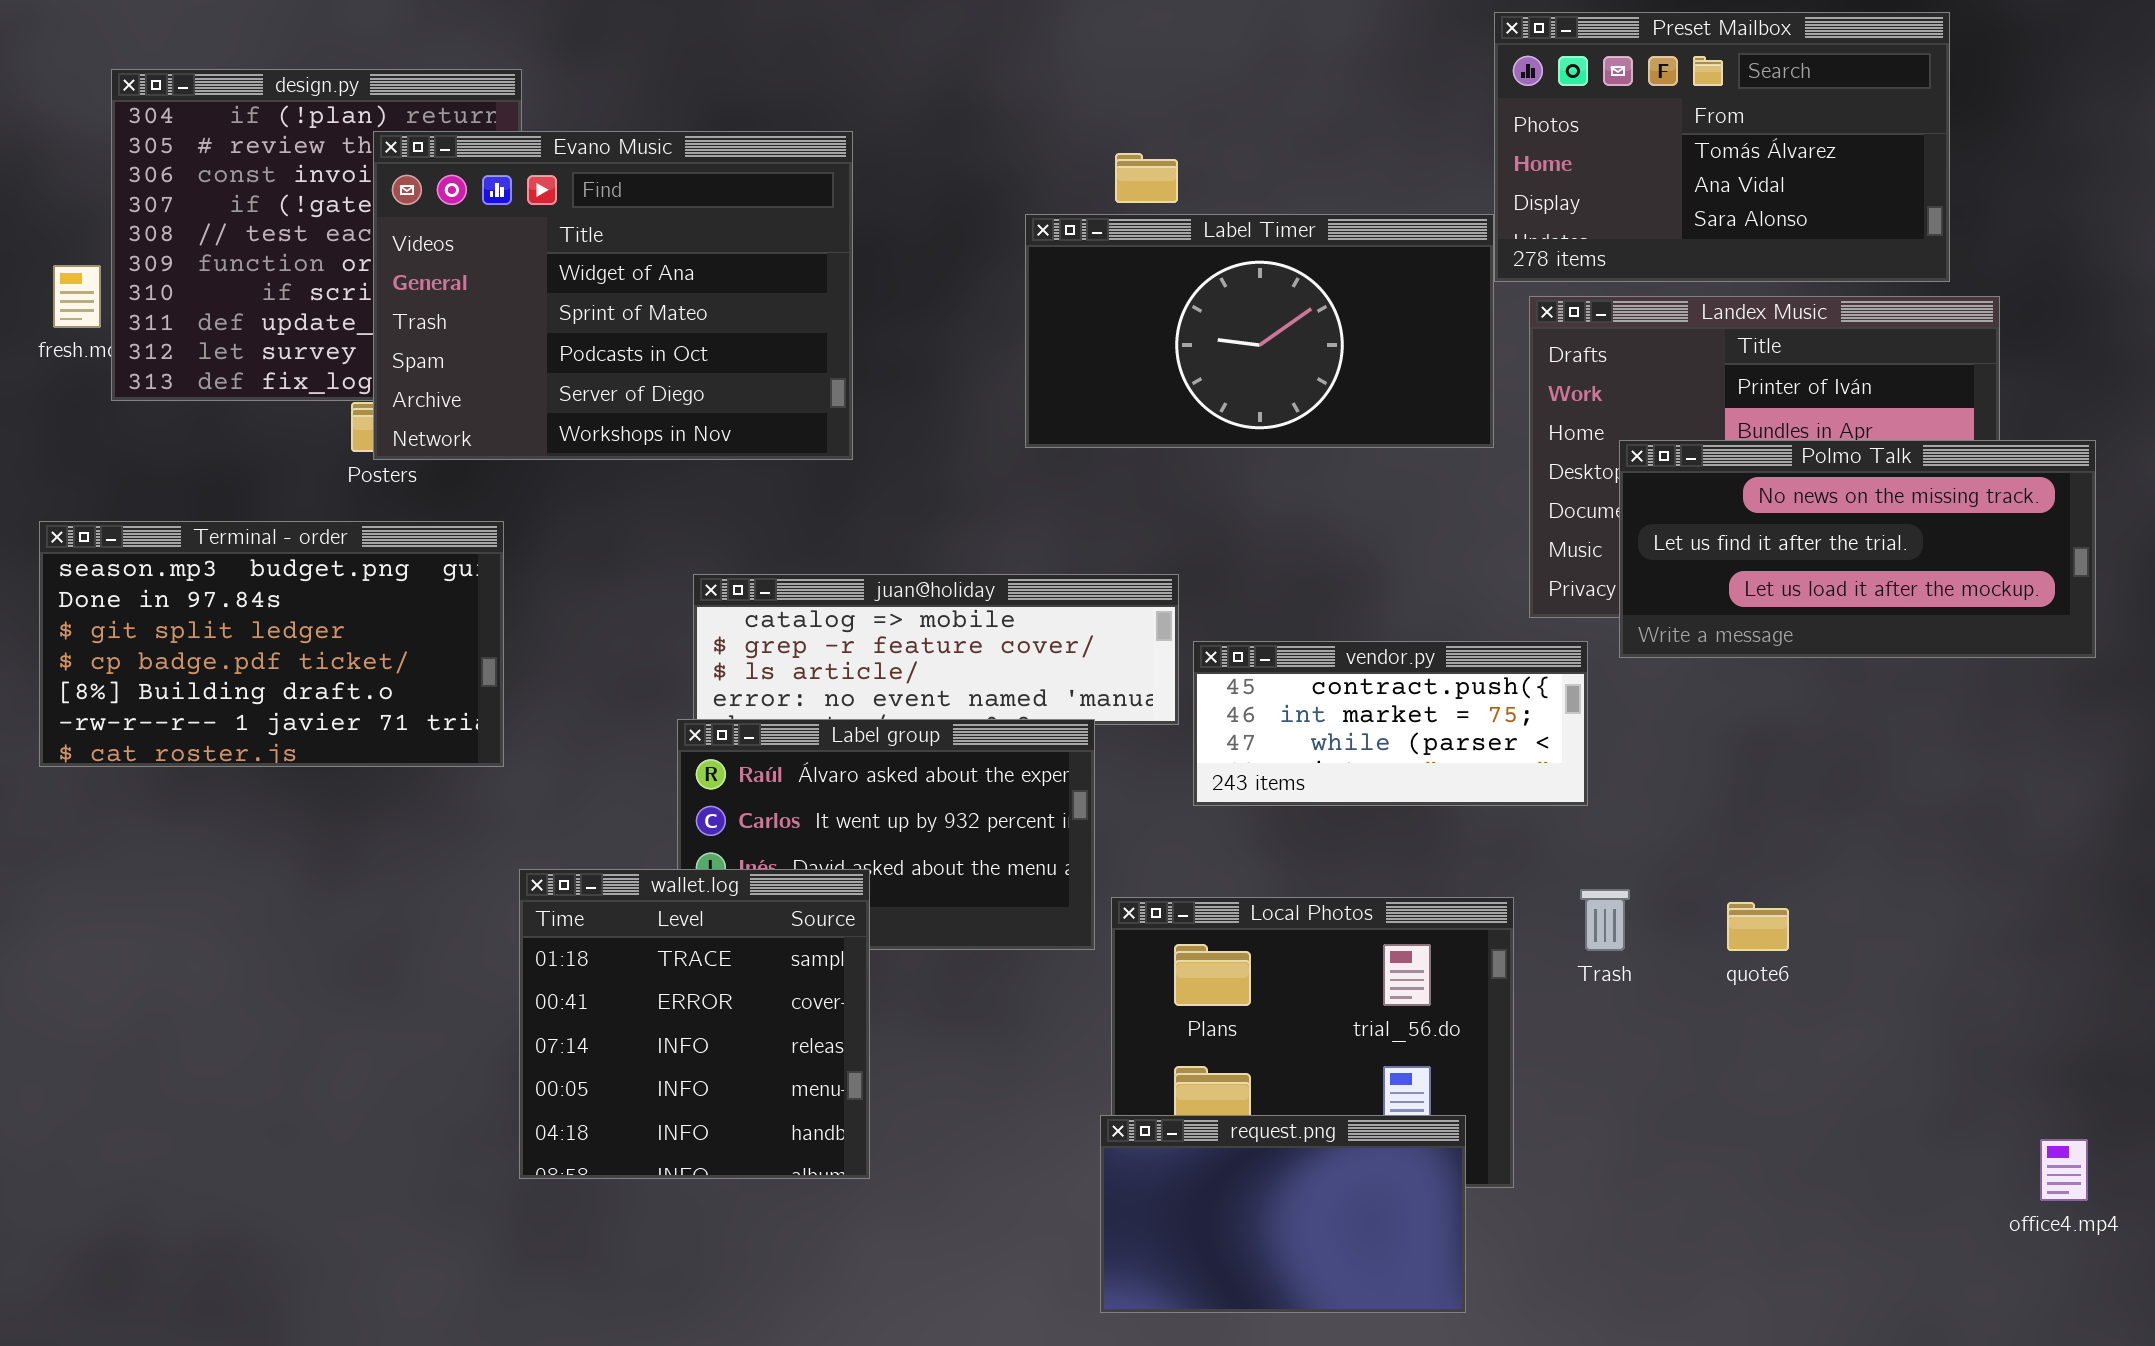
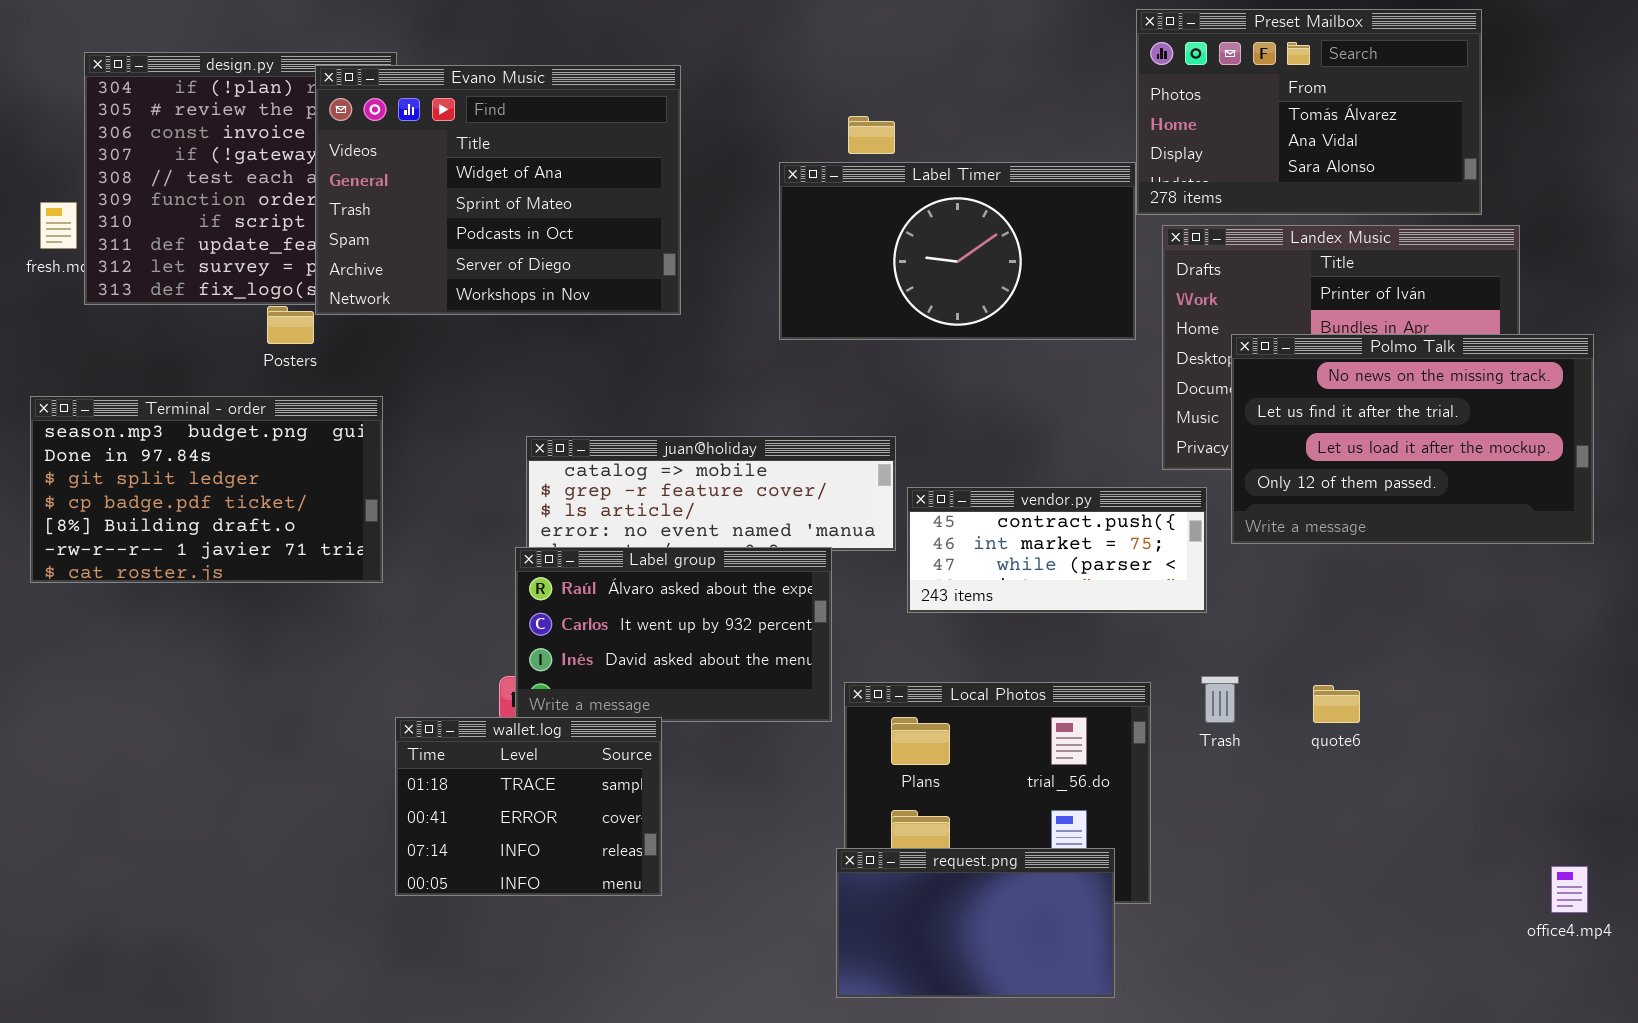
Evano Music: [373,131,853,460] -> [315,65,681,315], moved
Polmo Talk: [1619,440,2096,658] -> [1231,334,1594,544], resized
wallet.log: [519,869,870,1179] -> [395,717,662,896], resized

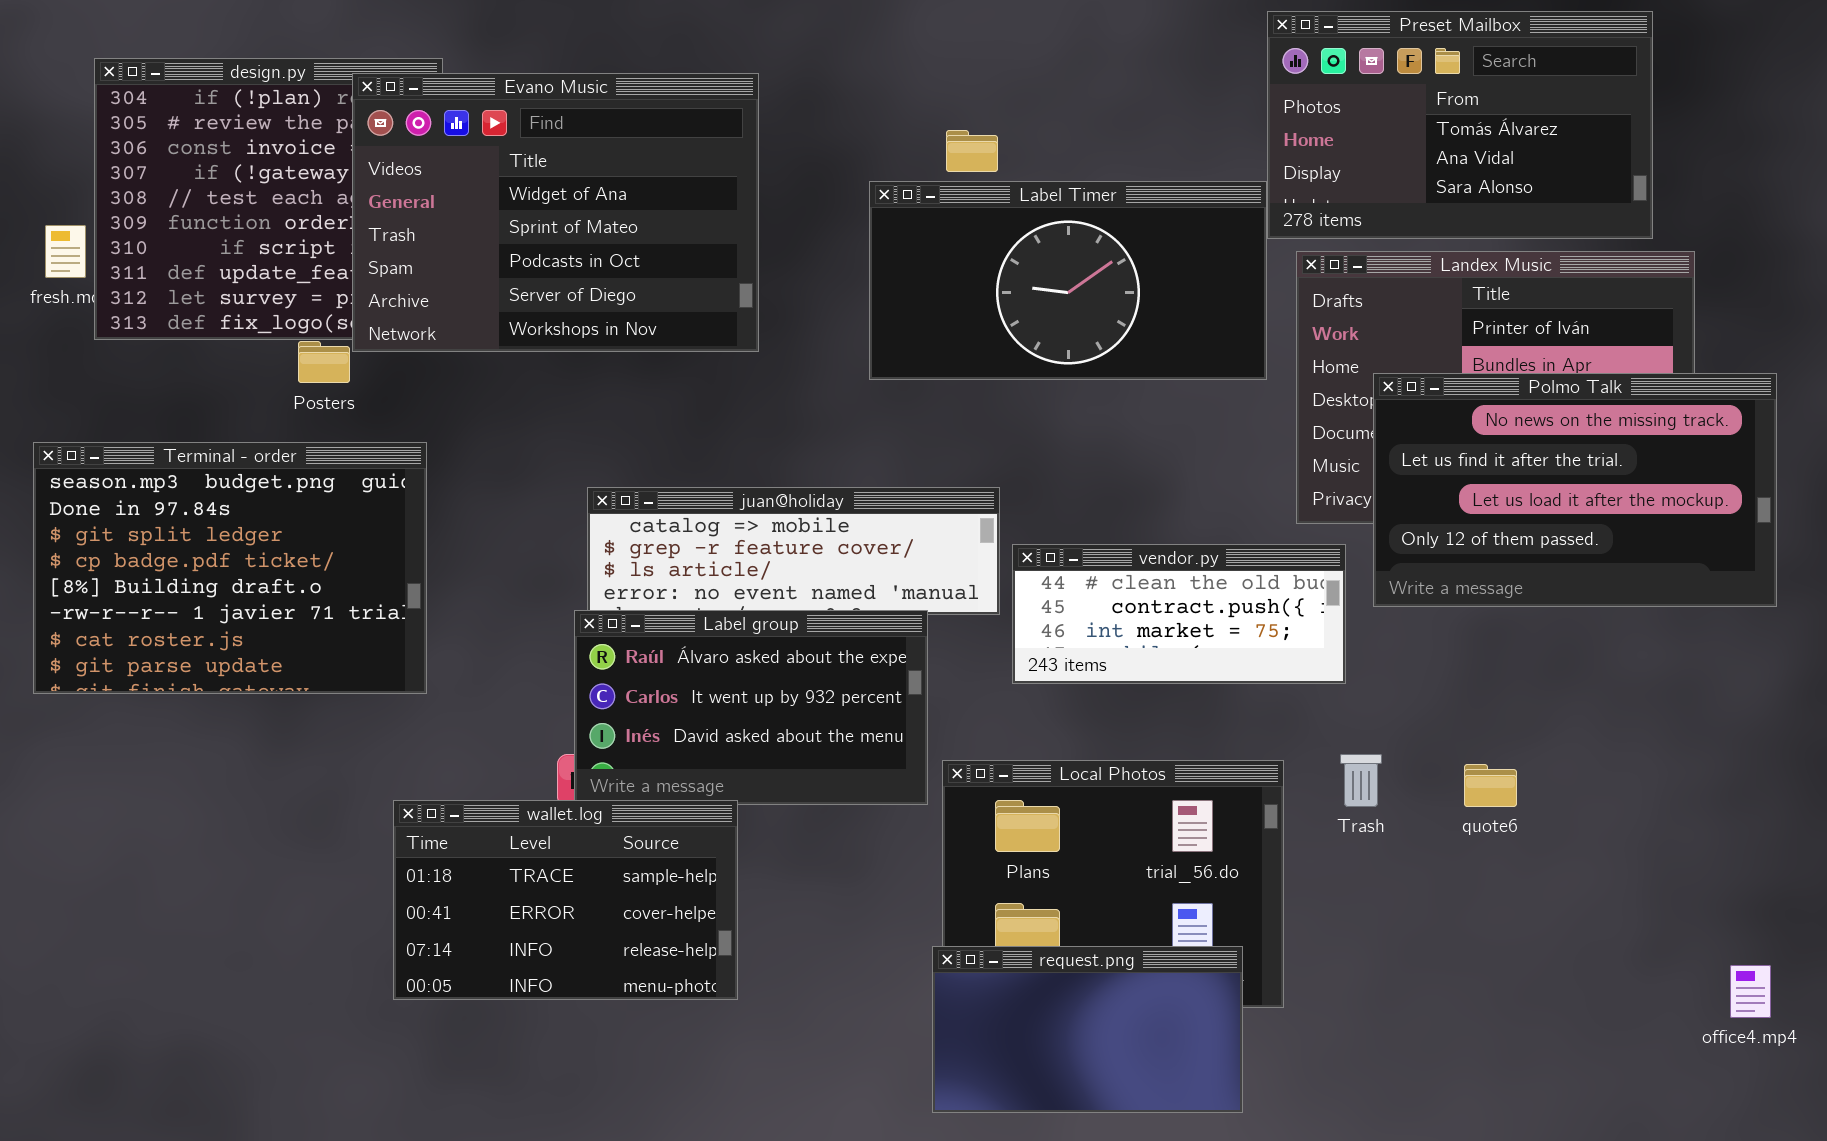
Terminal - order: [30,396,383,583] -> [33,442,427,694], resized
vendor.py: [907,487,1207,613] -> [1012,544,1346,684], scrolled up 1 row
wallet.log: [395,717,662,896] -> [393,800,738,1000], resized

